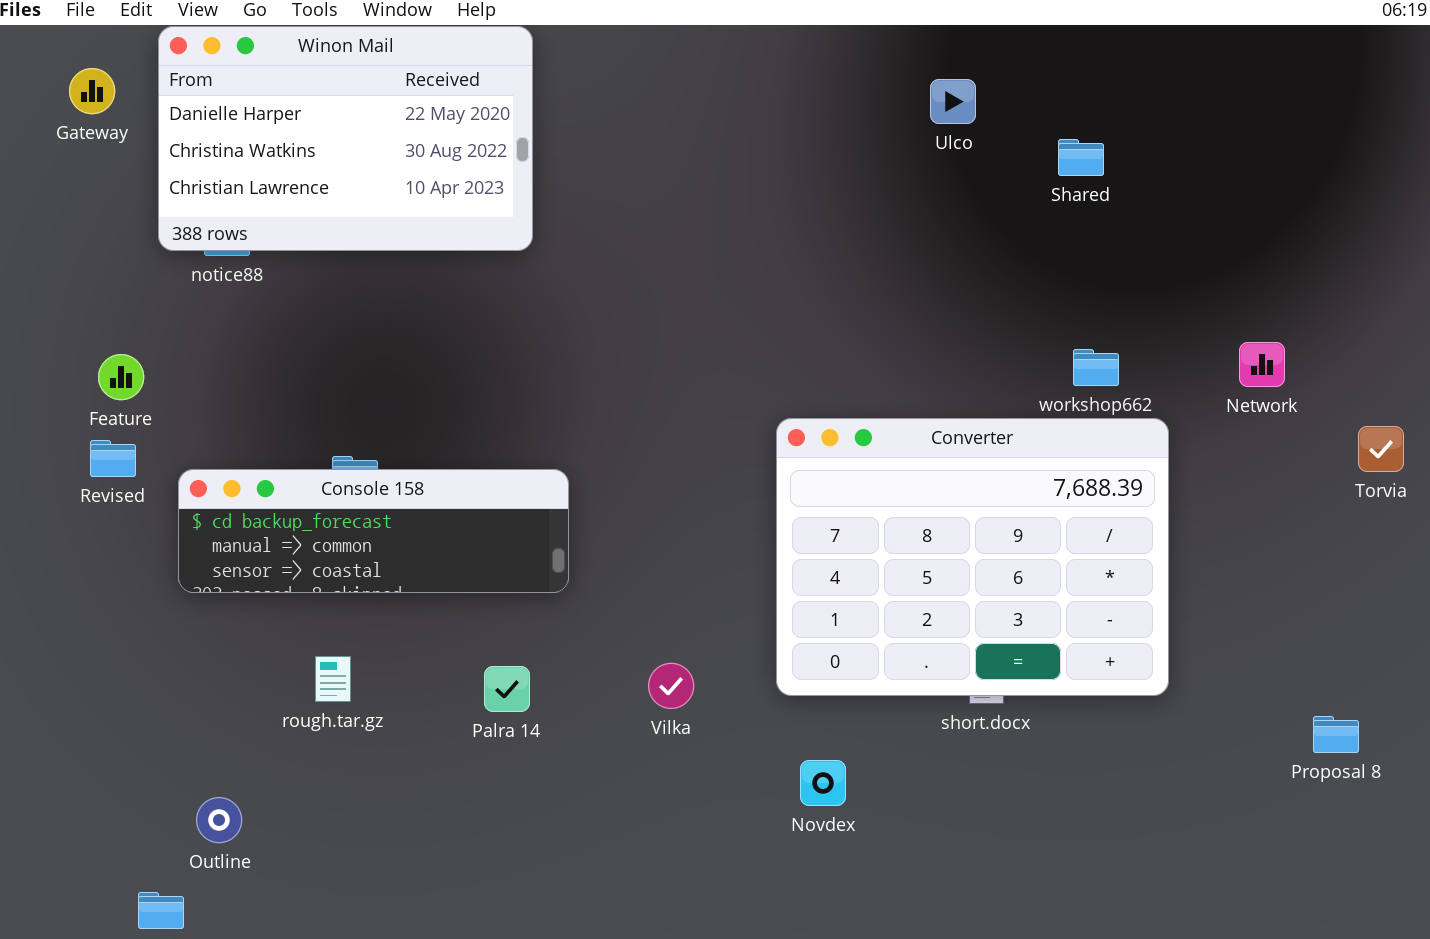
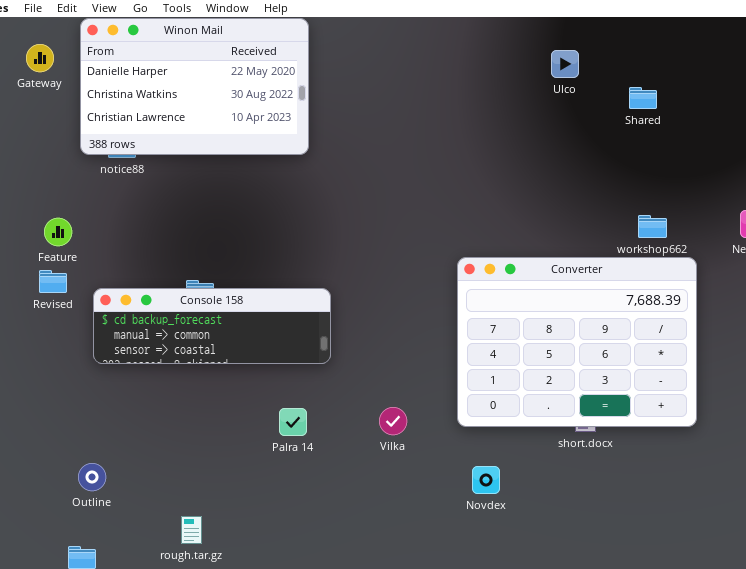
rough.tar.gz: [315,656,351,702] -> [181,516,202,544], moved
Outline: [196,797,242,843] -> [78,463,106,491], moved

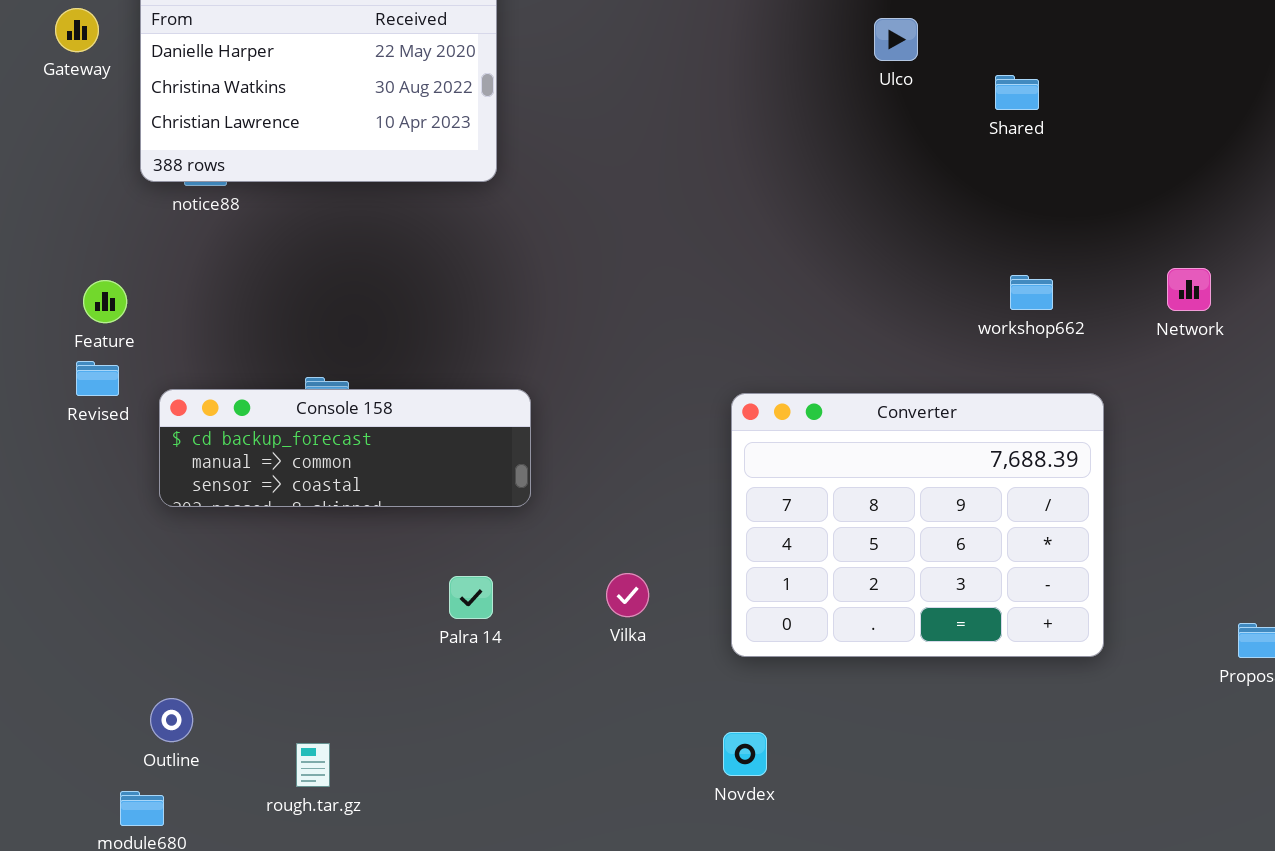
Converter: [457,257,697,427] -> [731,393,1104,657], moved
Outline: [78,463,106,491] -> [150,698,193,742], moved
Novdex: [472,466,500,494] -> [723,732,767,776], moved

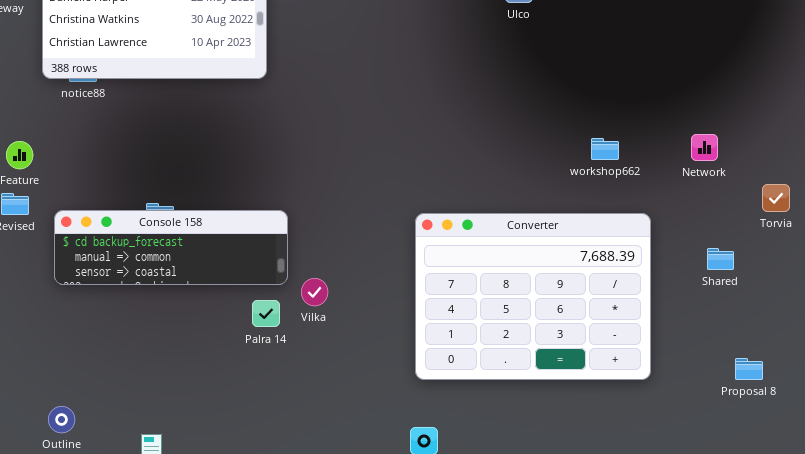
Shared: [995,75,1039,110] -> [707,248,734,270], moved
Vilka: [606,573,649,617] -> [301,278,328,306], moved
Palra 14: [449,576,493,619] -> [252,300,280,327], moved

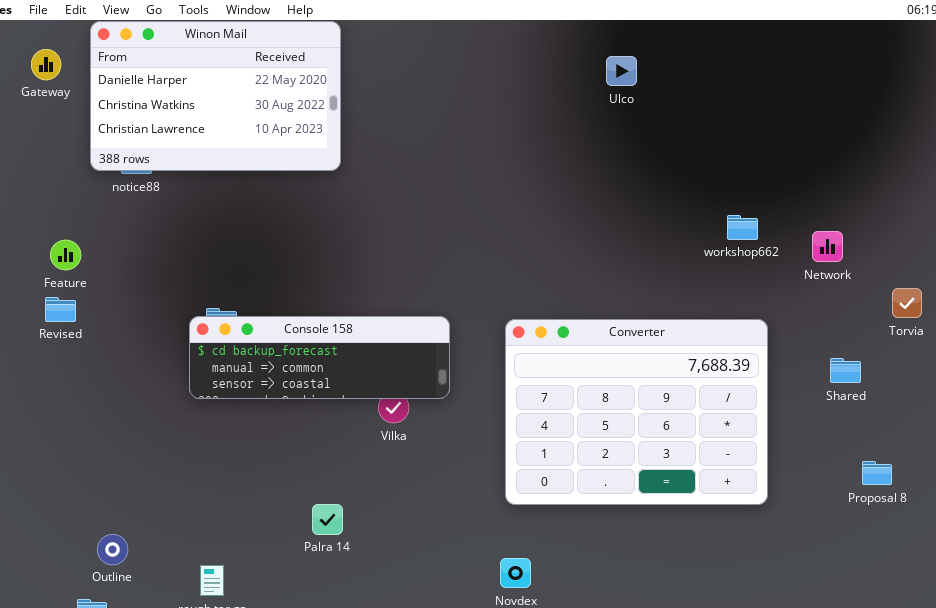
workshop662: [591,138,619,160] -> [727,215,758,240], moved
Console 158: [54,210,288,285] -> [189,316,450,399], moved
Palra 14: [252,300,280,327] -> [312,504,343,535], moved
Proposal 8: [735,358,763,380] -> [862,461,892,485], moved

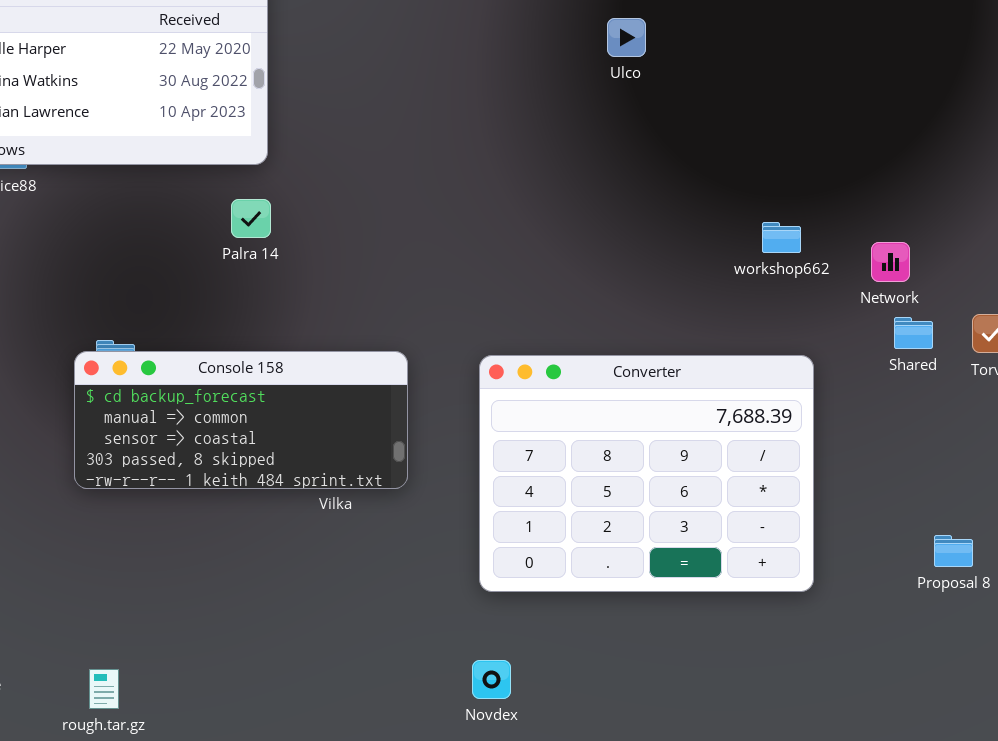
Console 158: [189,316,450,399] -> [74,351,408,489], resized
Shared: [830,358,861,383] -> [894,317,933,349], moved
Palra 14: [312,504,343,535] -> [231,199,271,238], moved

